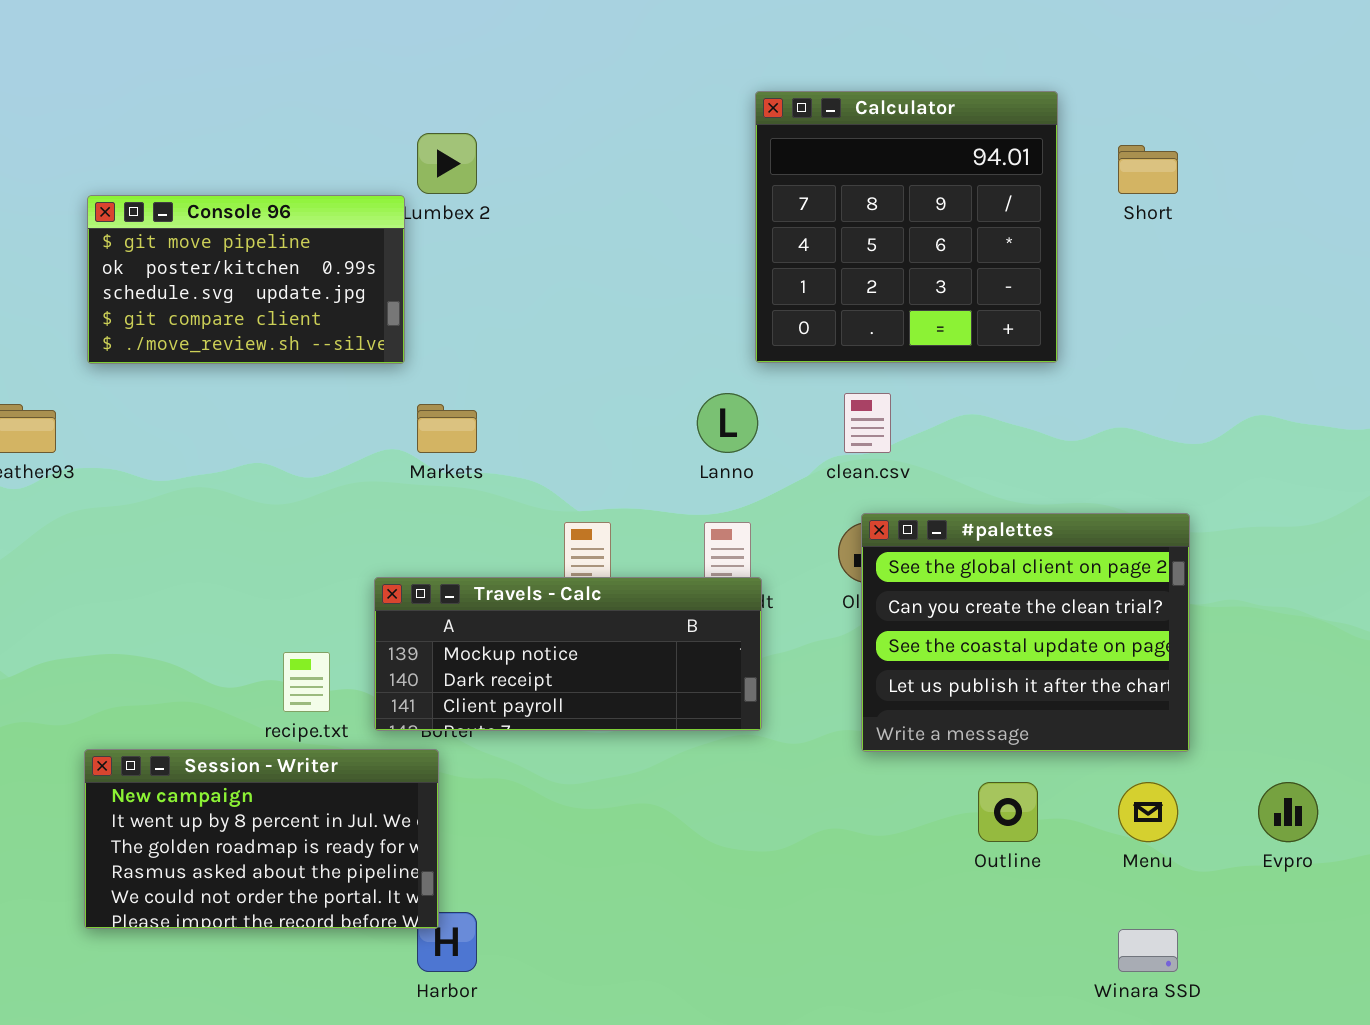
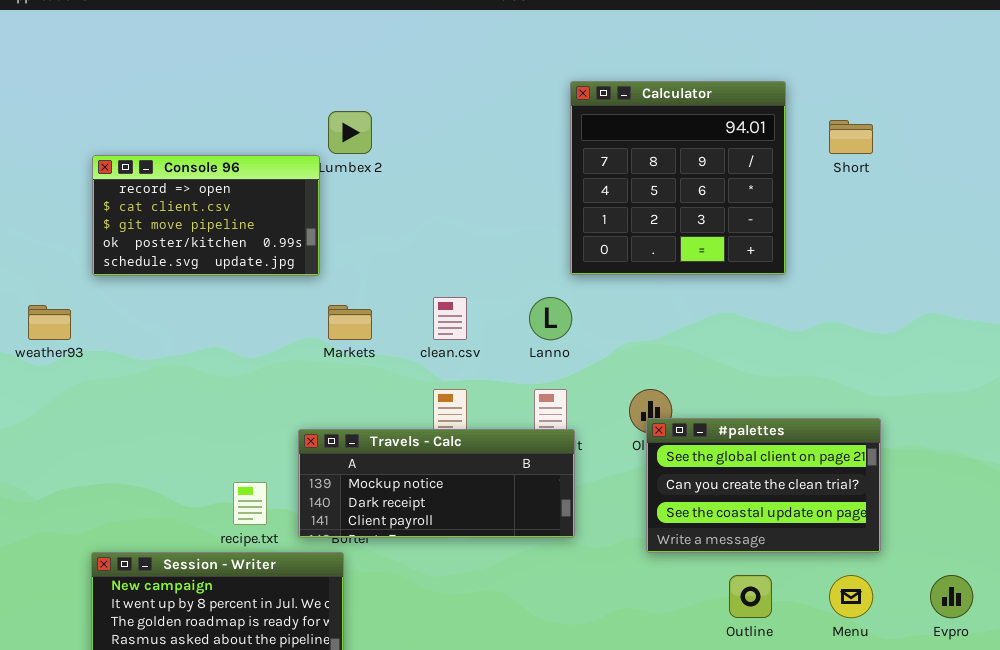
Console 96: [87,195,405,364] -> [92,155,320,276], scrolled up 2 rows
clean.csv: [844,393,891,453] -> [433,297,467,340], moved
#palettes: [861,513,1190,752] -> [646,418,881,553], resized

